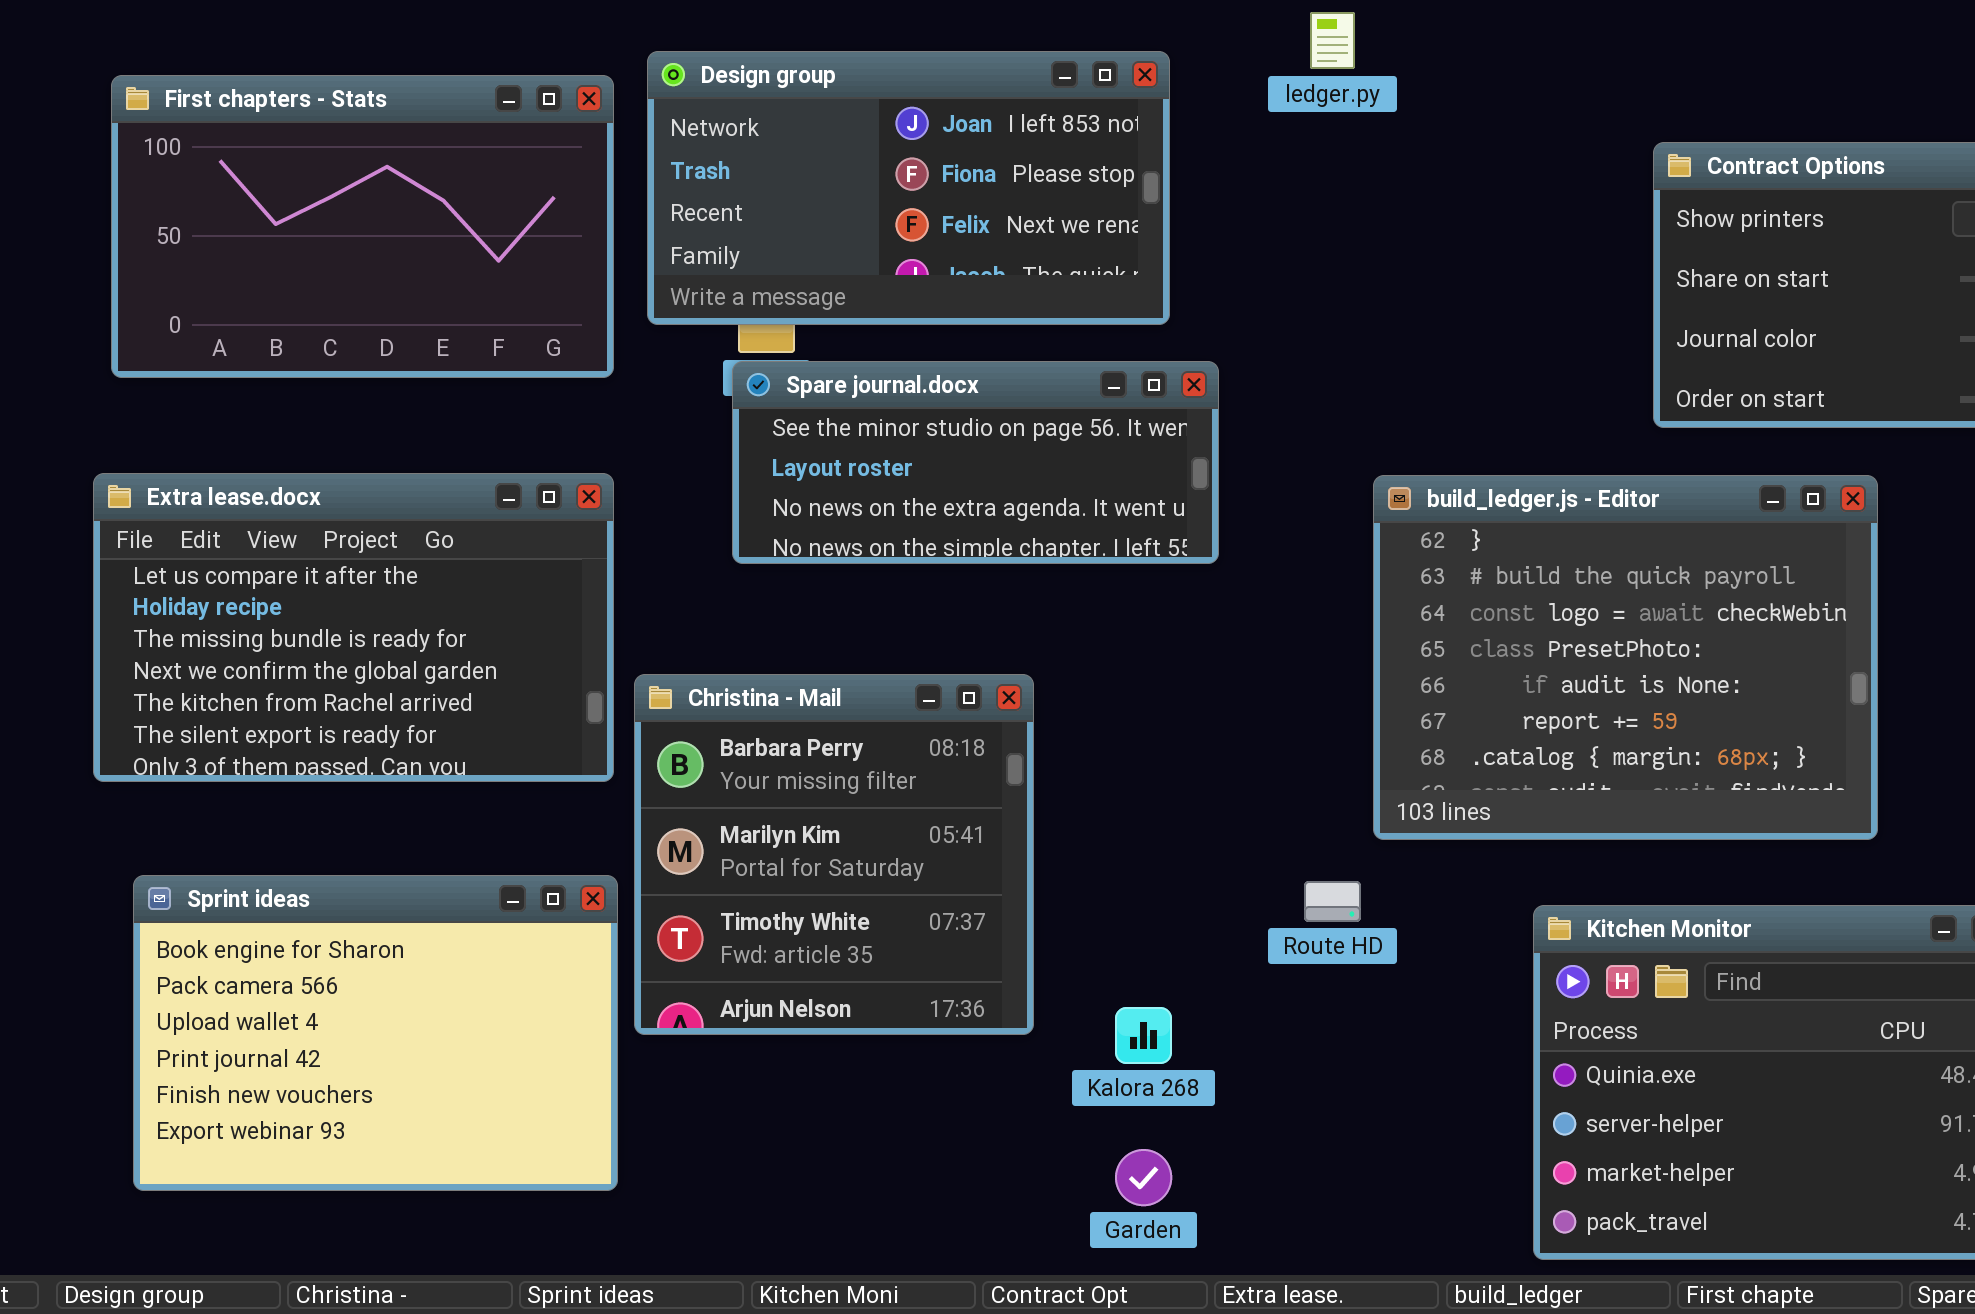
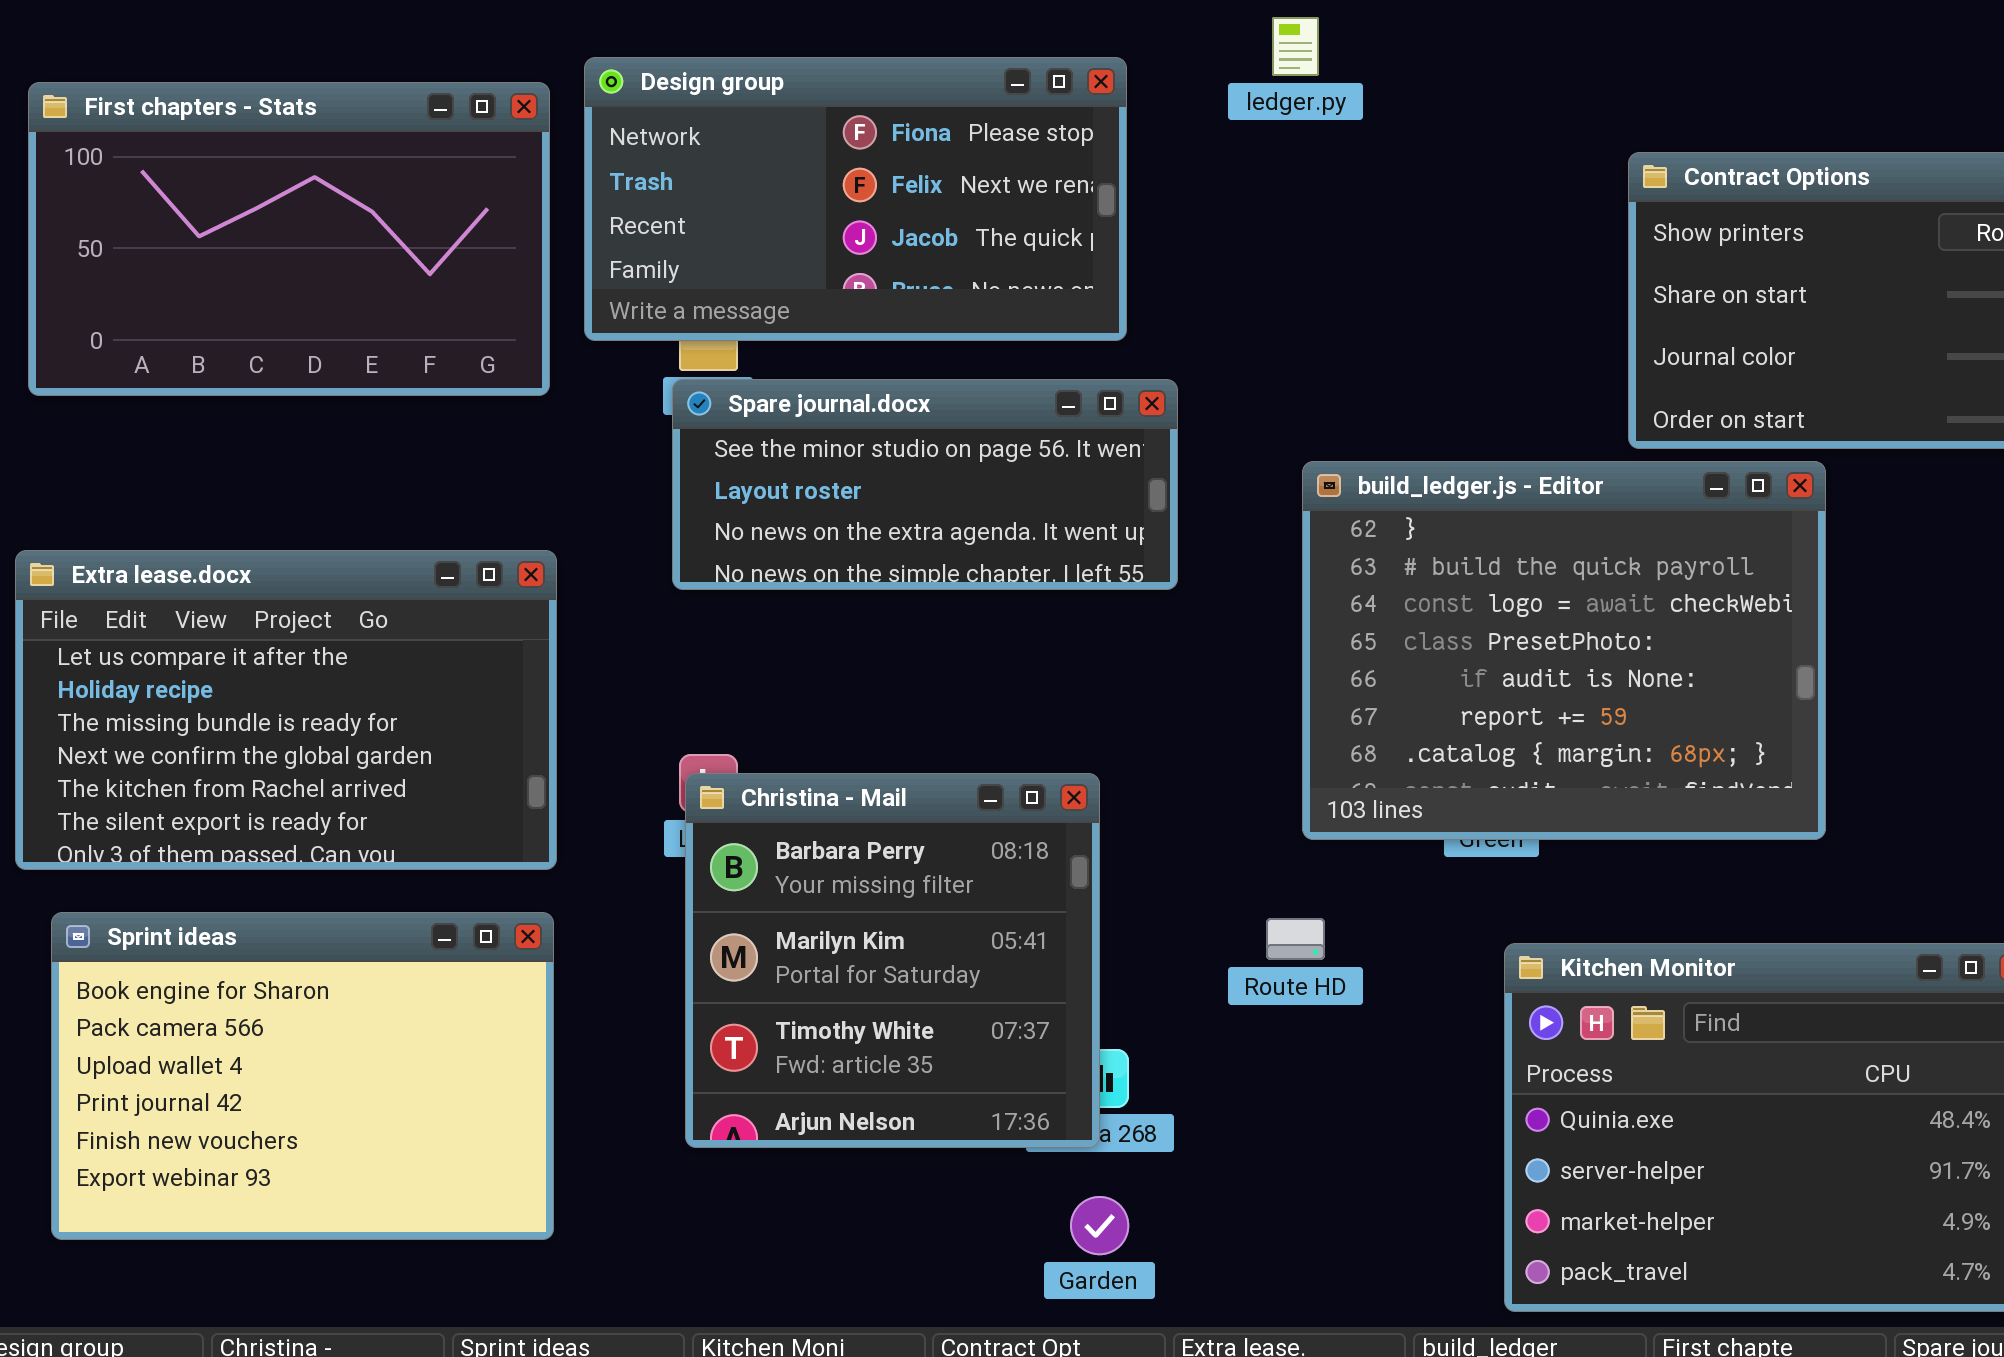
Design group: [647,51,1170,325] -> [584,57,1127,341], scrolled down 1 row
Extra lease.docx: [93,473,614,782] -> [15,550,557,870], moved
build_ledger.js - Editor: [1373,475,1878,840] -> [1302,461,1826,840], moved
Christina - Mail: [634,674,1034,1035] -> [685,773,1100,1148], moved

